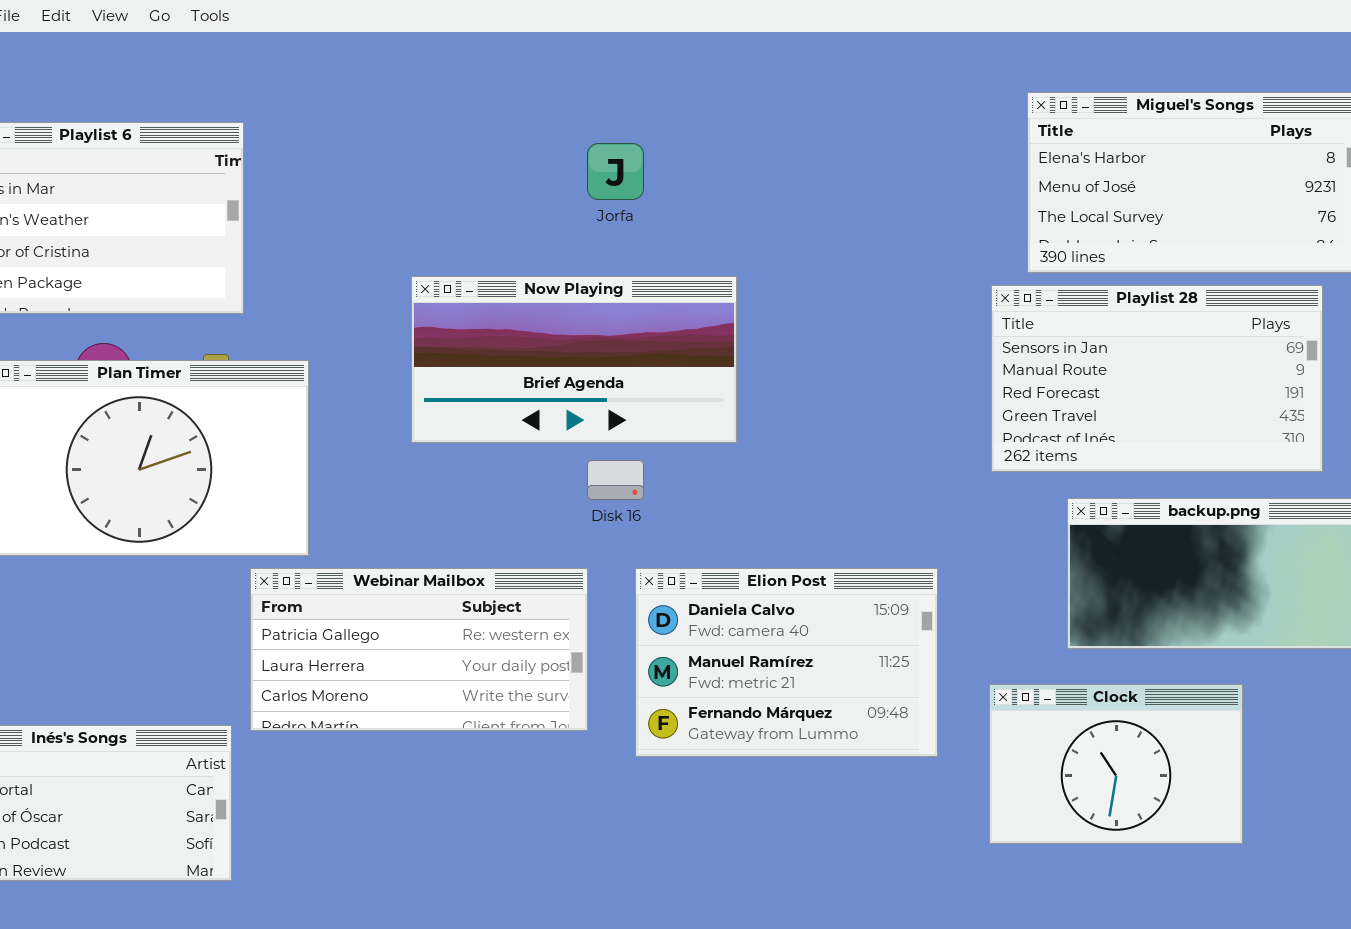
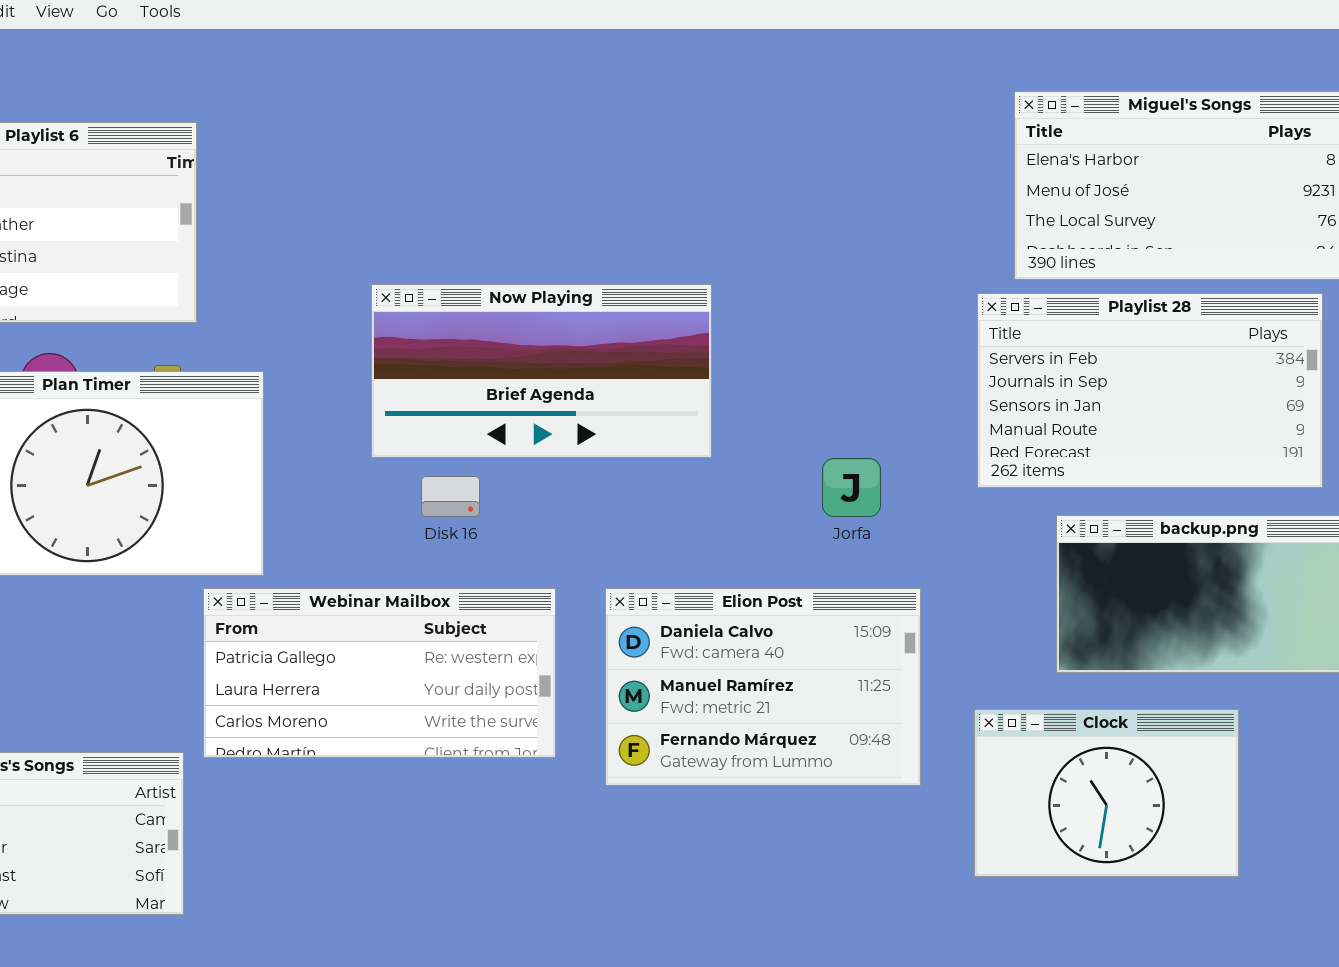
Jorfa: [587,143,644,200] -> [822,458,881,517], moved
Playlist 28: [991,285,1323,472] -> [977,293,1323,488], scrolled up 2 rows
Disk 16: [587,460,644,500] -> [421,476,480,517], moved

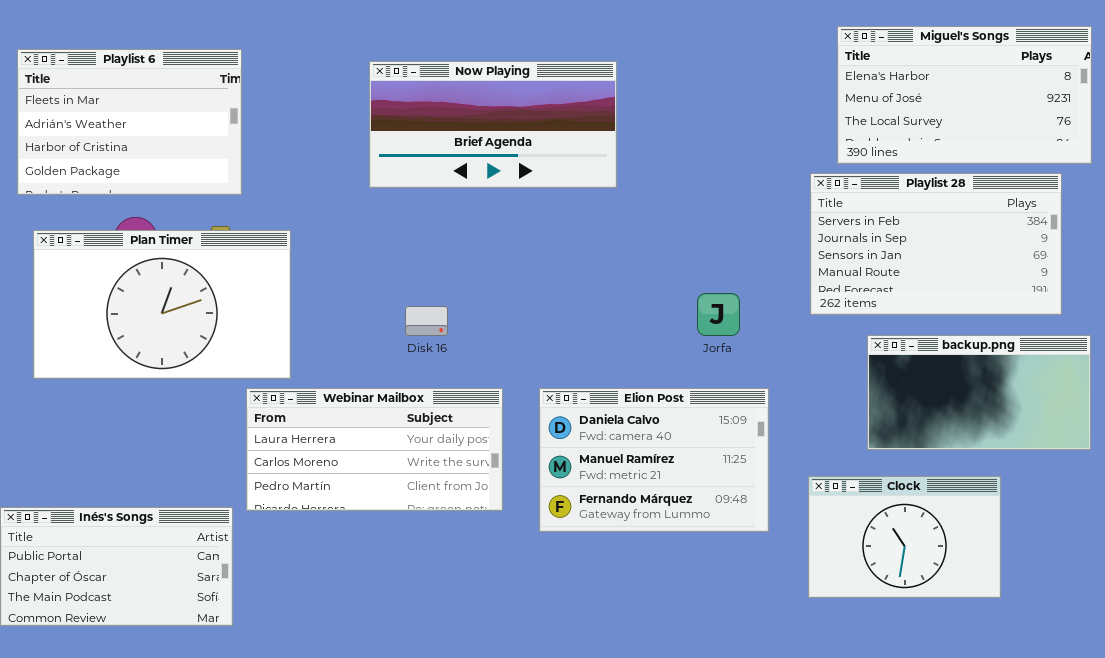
Now Playing: [371,284,712,458] -> [369,61,617,188], moved
Webinar Mailbox: [203,588,556,758] -> [246,388,503,511], scrolled down 1 row

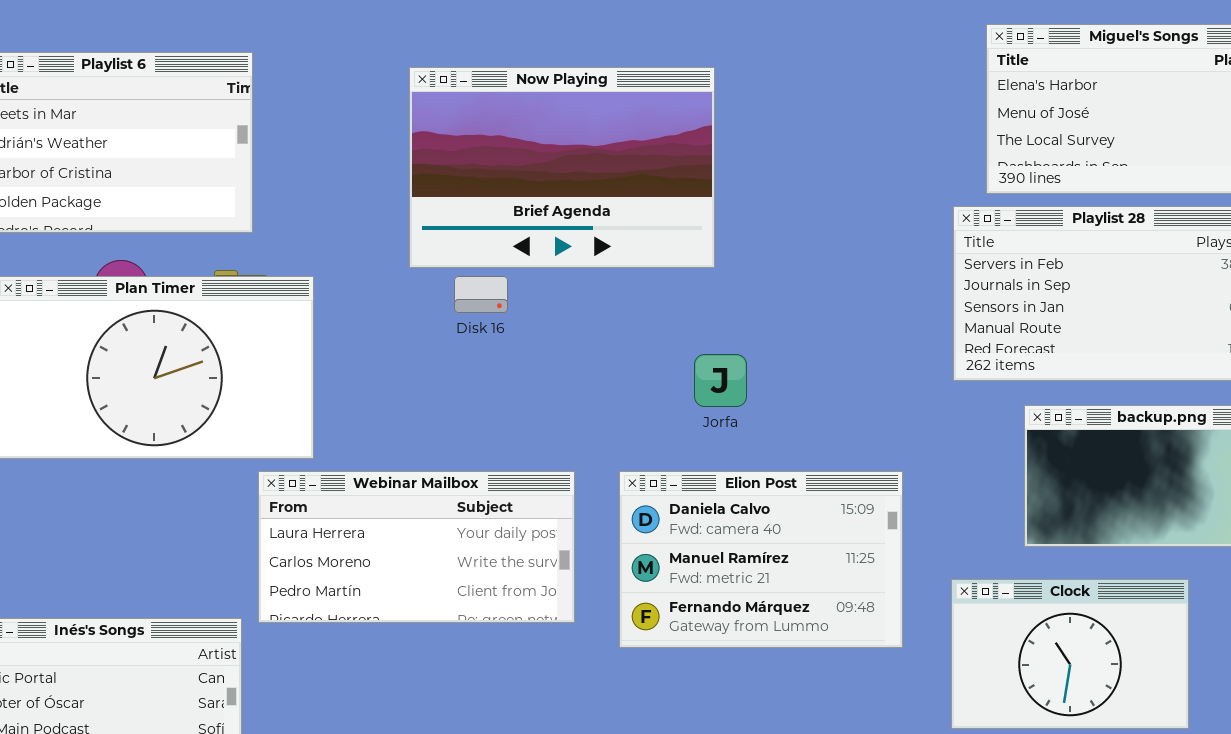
Now Playing: [369,61,617,188] -> [409,67,715,268], resized
Jorfa: [697,293,740,336] -> [694,354,747,407], moved
Disk 16: [405,306,448,336] -> [454,276,508,313], moved

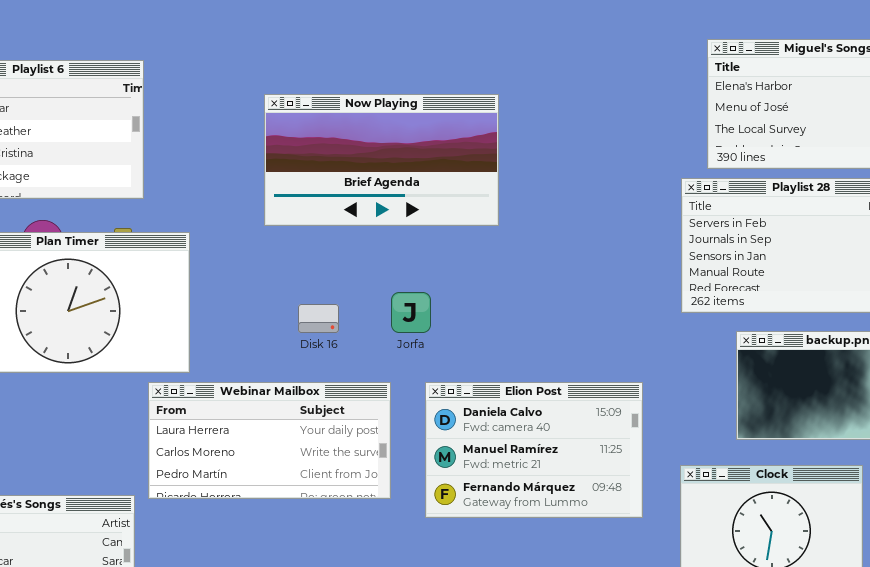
Now Playing: [409,67,715,268] -> [264,94,499,226], resized
Disk 16: [454,276,508,313] -> [298,304,339,333], moved
Jorfa: [694,354,747,407] -> [391,292,431,333], moved

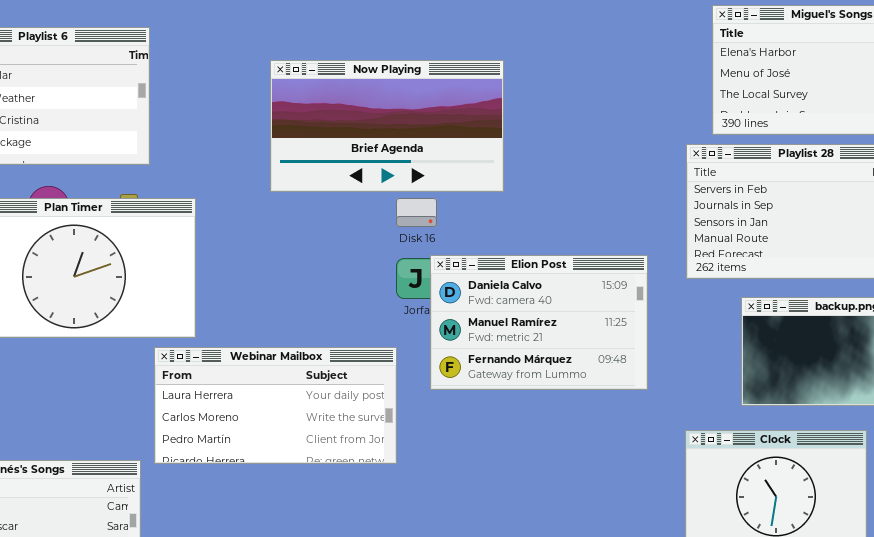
Disk 16: [298,304,339,333] -> [396,198,437,227], moved
Elion Post: [425,382,643,518] -> [430,255,648,390], moved

